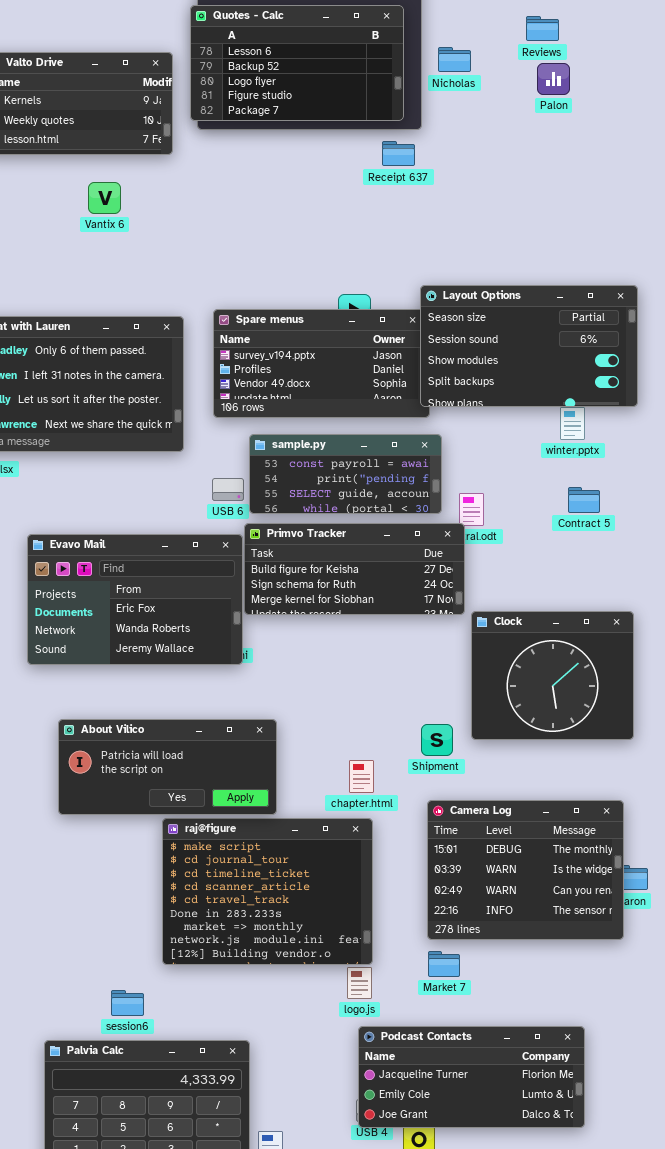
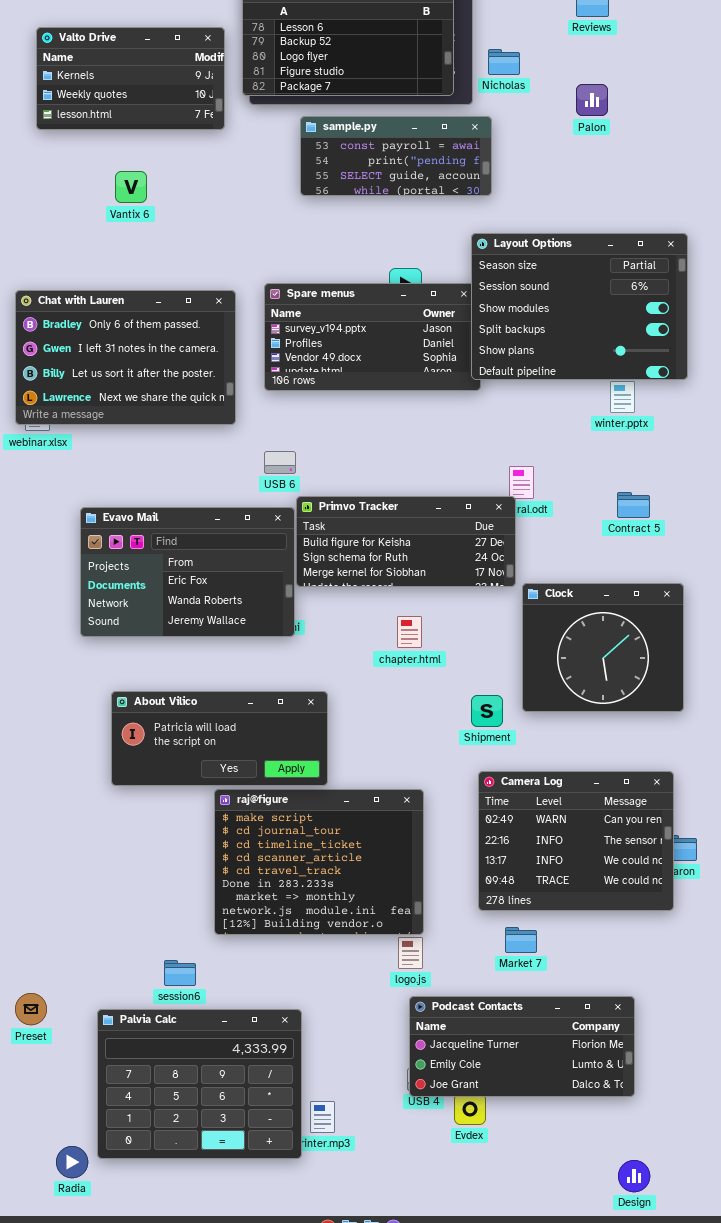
Nicholas: [438,47,471,72] -> [488,49,520,75], moved
Palon: [537,63,570,95] -> [576,84,608,116], moved
Vantix 6: [88,182,121,214] -> [115,171,147,203], moved
Layout Options: [420,285,638,407] -> [471,233,688,380], resized
sample.py: [249,434,442,514] -> [300,116,492,196], moved
Contract 5: [568,487,600,513] -> [617,492,650,518], moved
chapter.html: [349,760,374,793] -> [397,616,422,648], moved
Camera Log: [427,800,624,940] -> [478,771,674,911], scrolled down 2 rows
Market 7: [428,951,460,977] -> [505,927,537,953], moved

